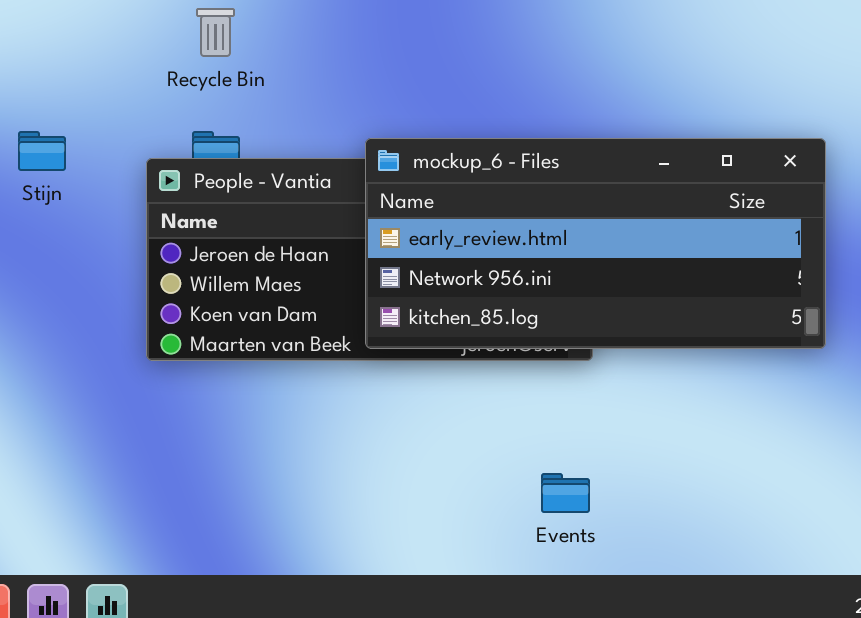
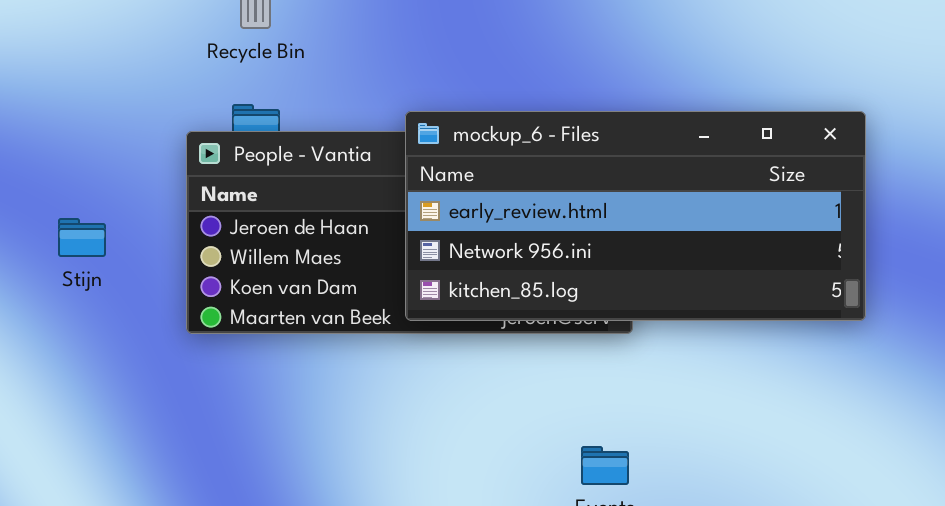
Stijn: [18,131,66,171] -> [58,218,106,257], moved

